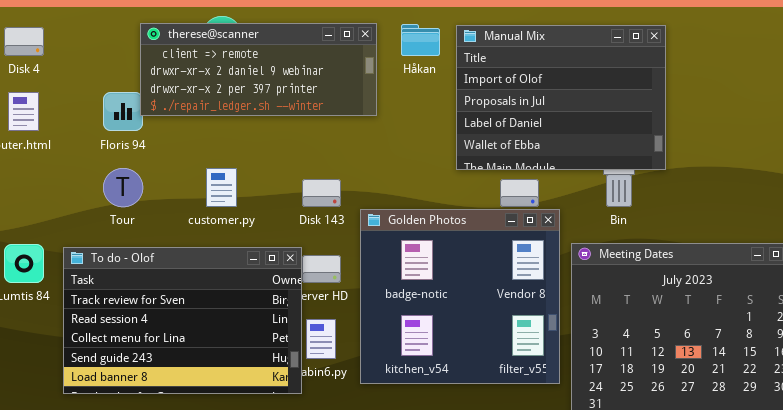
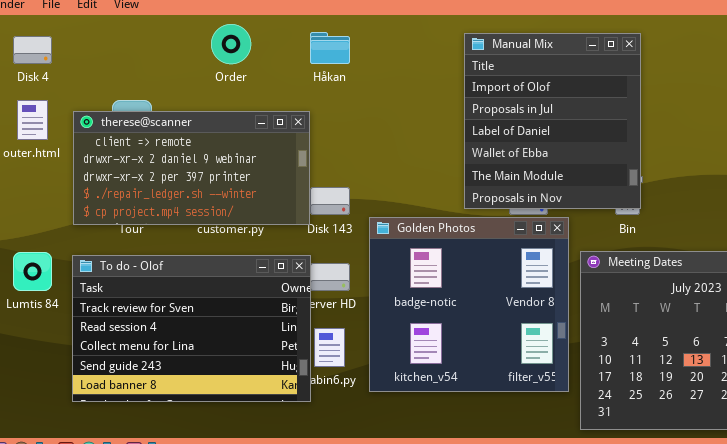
therese@scanner: [140,23,377,116] -> [73,111,310,225], moved, resized
Håkan: [401,24,440,56] -> [310,32,350,64], moved
Manual Mix: [456,25,666,170] -> [464,33,641,209], resized

